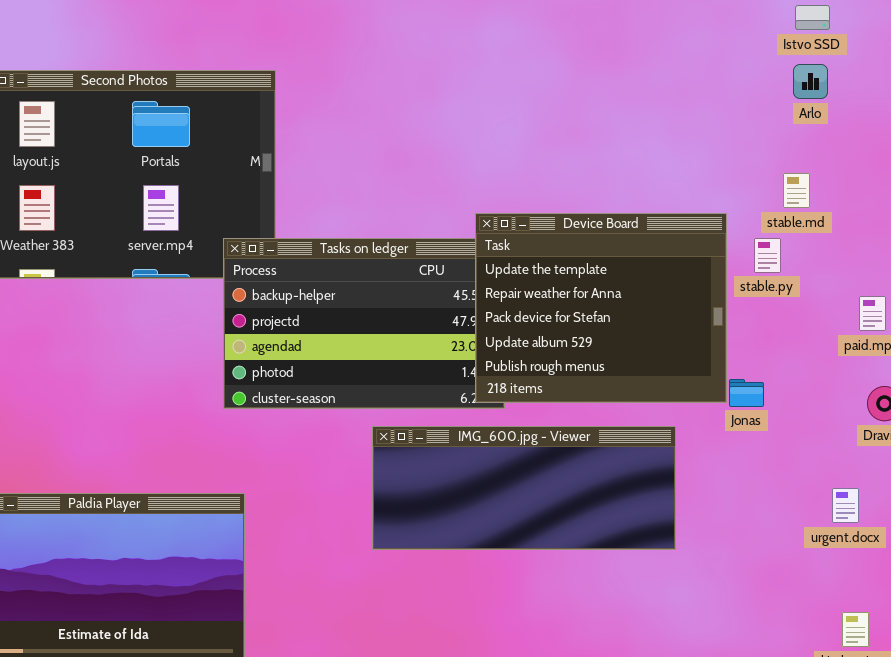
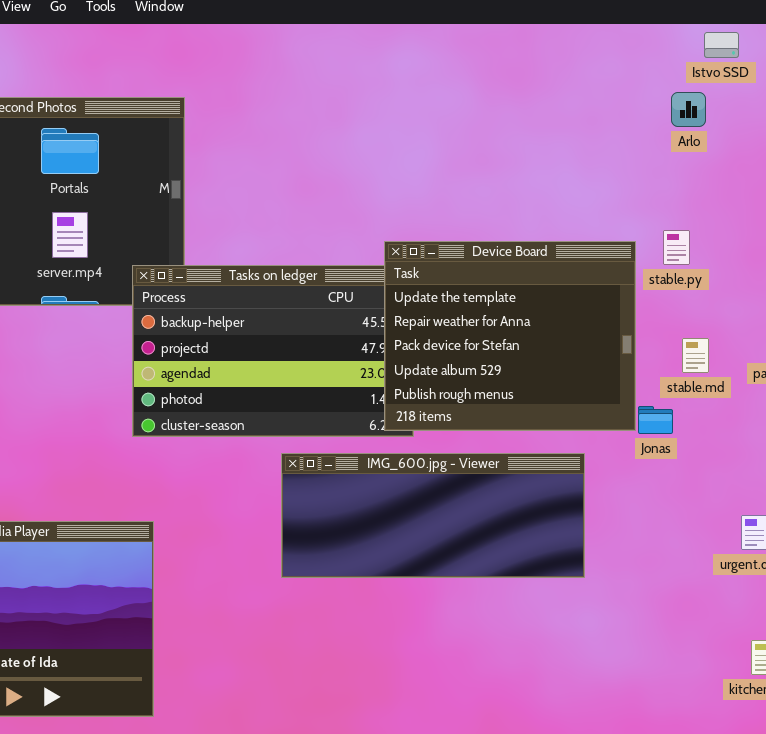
Arlo: [793,64,828,99] -> [671,92,706,127], moved
stable.md: [783,173,810,208] -> [682,338,709,373], moved
stable.py: [754,238,781,273] -> [663,230,690,265], moved

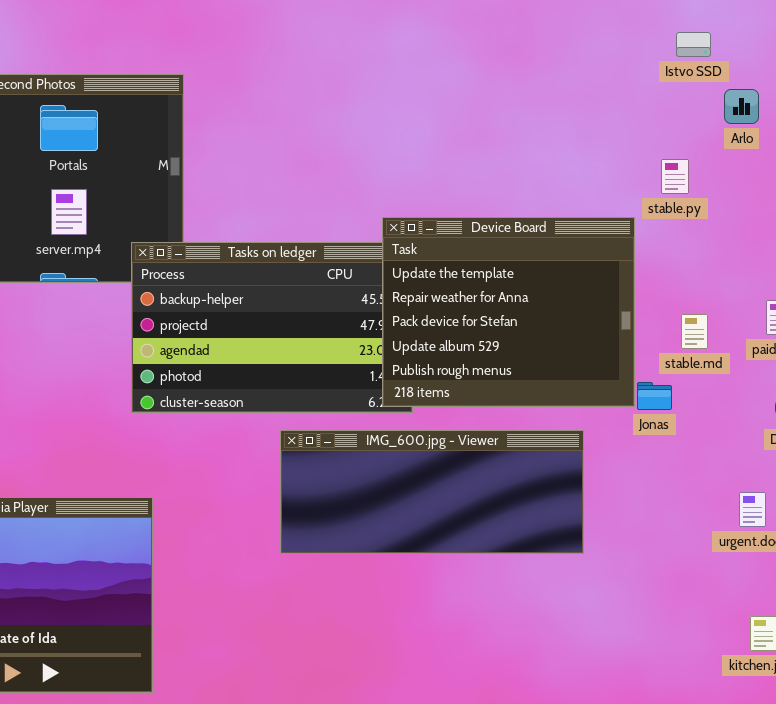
Istvo SSD: [704,32,739,58] -> [676,32,711,57], moved
Arlo: [671,92,706,127] -> [724,89,759,124], moved
stable.py: [663,230,690,265] -> [661,159,689,194], moved

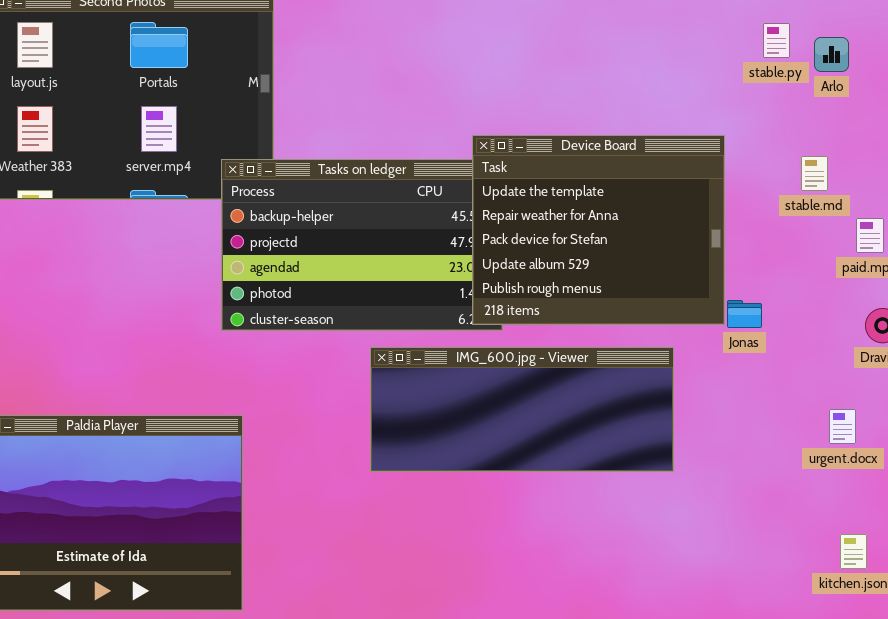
Arlo: [724,89,759,124] -> [814,37,849,72], moved
stable.py: [661,159,689,194] -> [763,23,790,58], moved
stable.md: [681,314,708,349] -> [801,156,828,191], moved

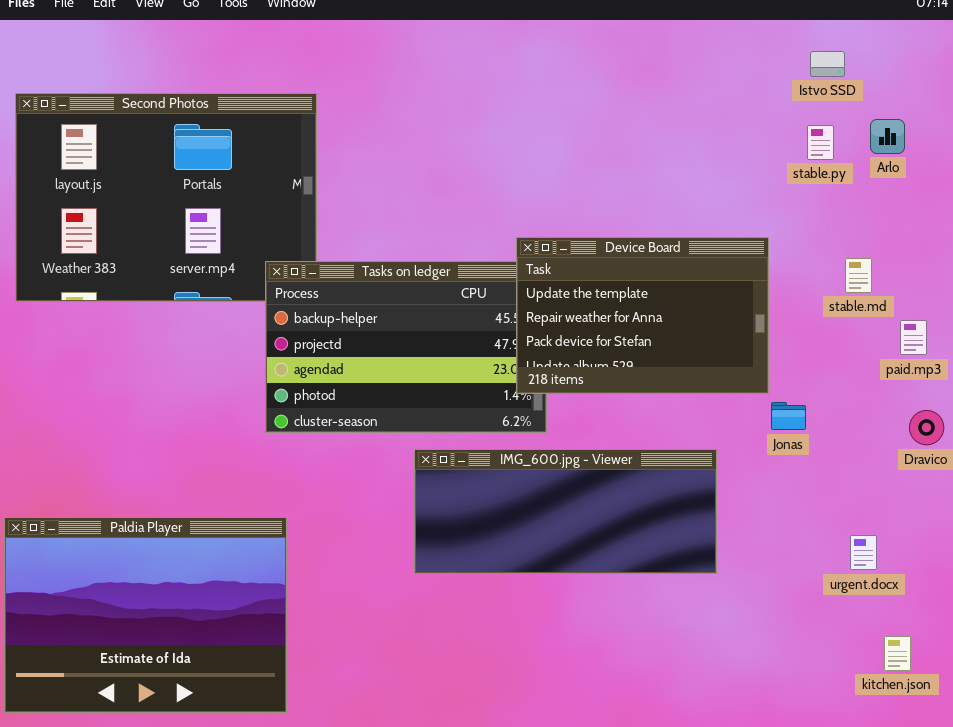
Arlo: [814,37,849,72] -> [870,119,905,154], moved
Device Board: [472,135,725,325] -> [516,237,769,394], resized
urgent.docx: [829,409,856,444] -> [850,535,877,570], moved

